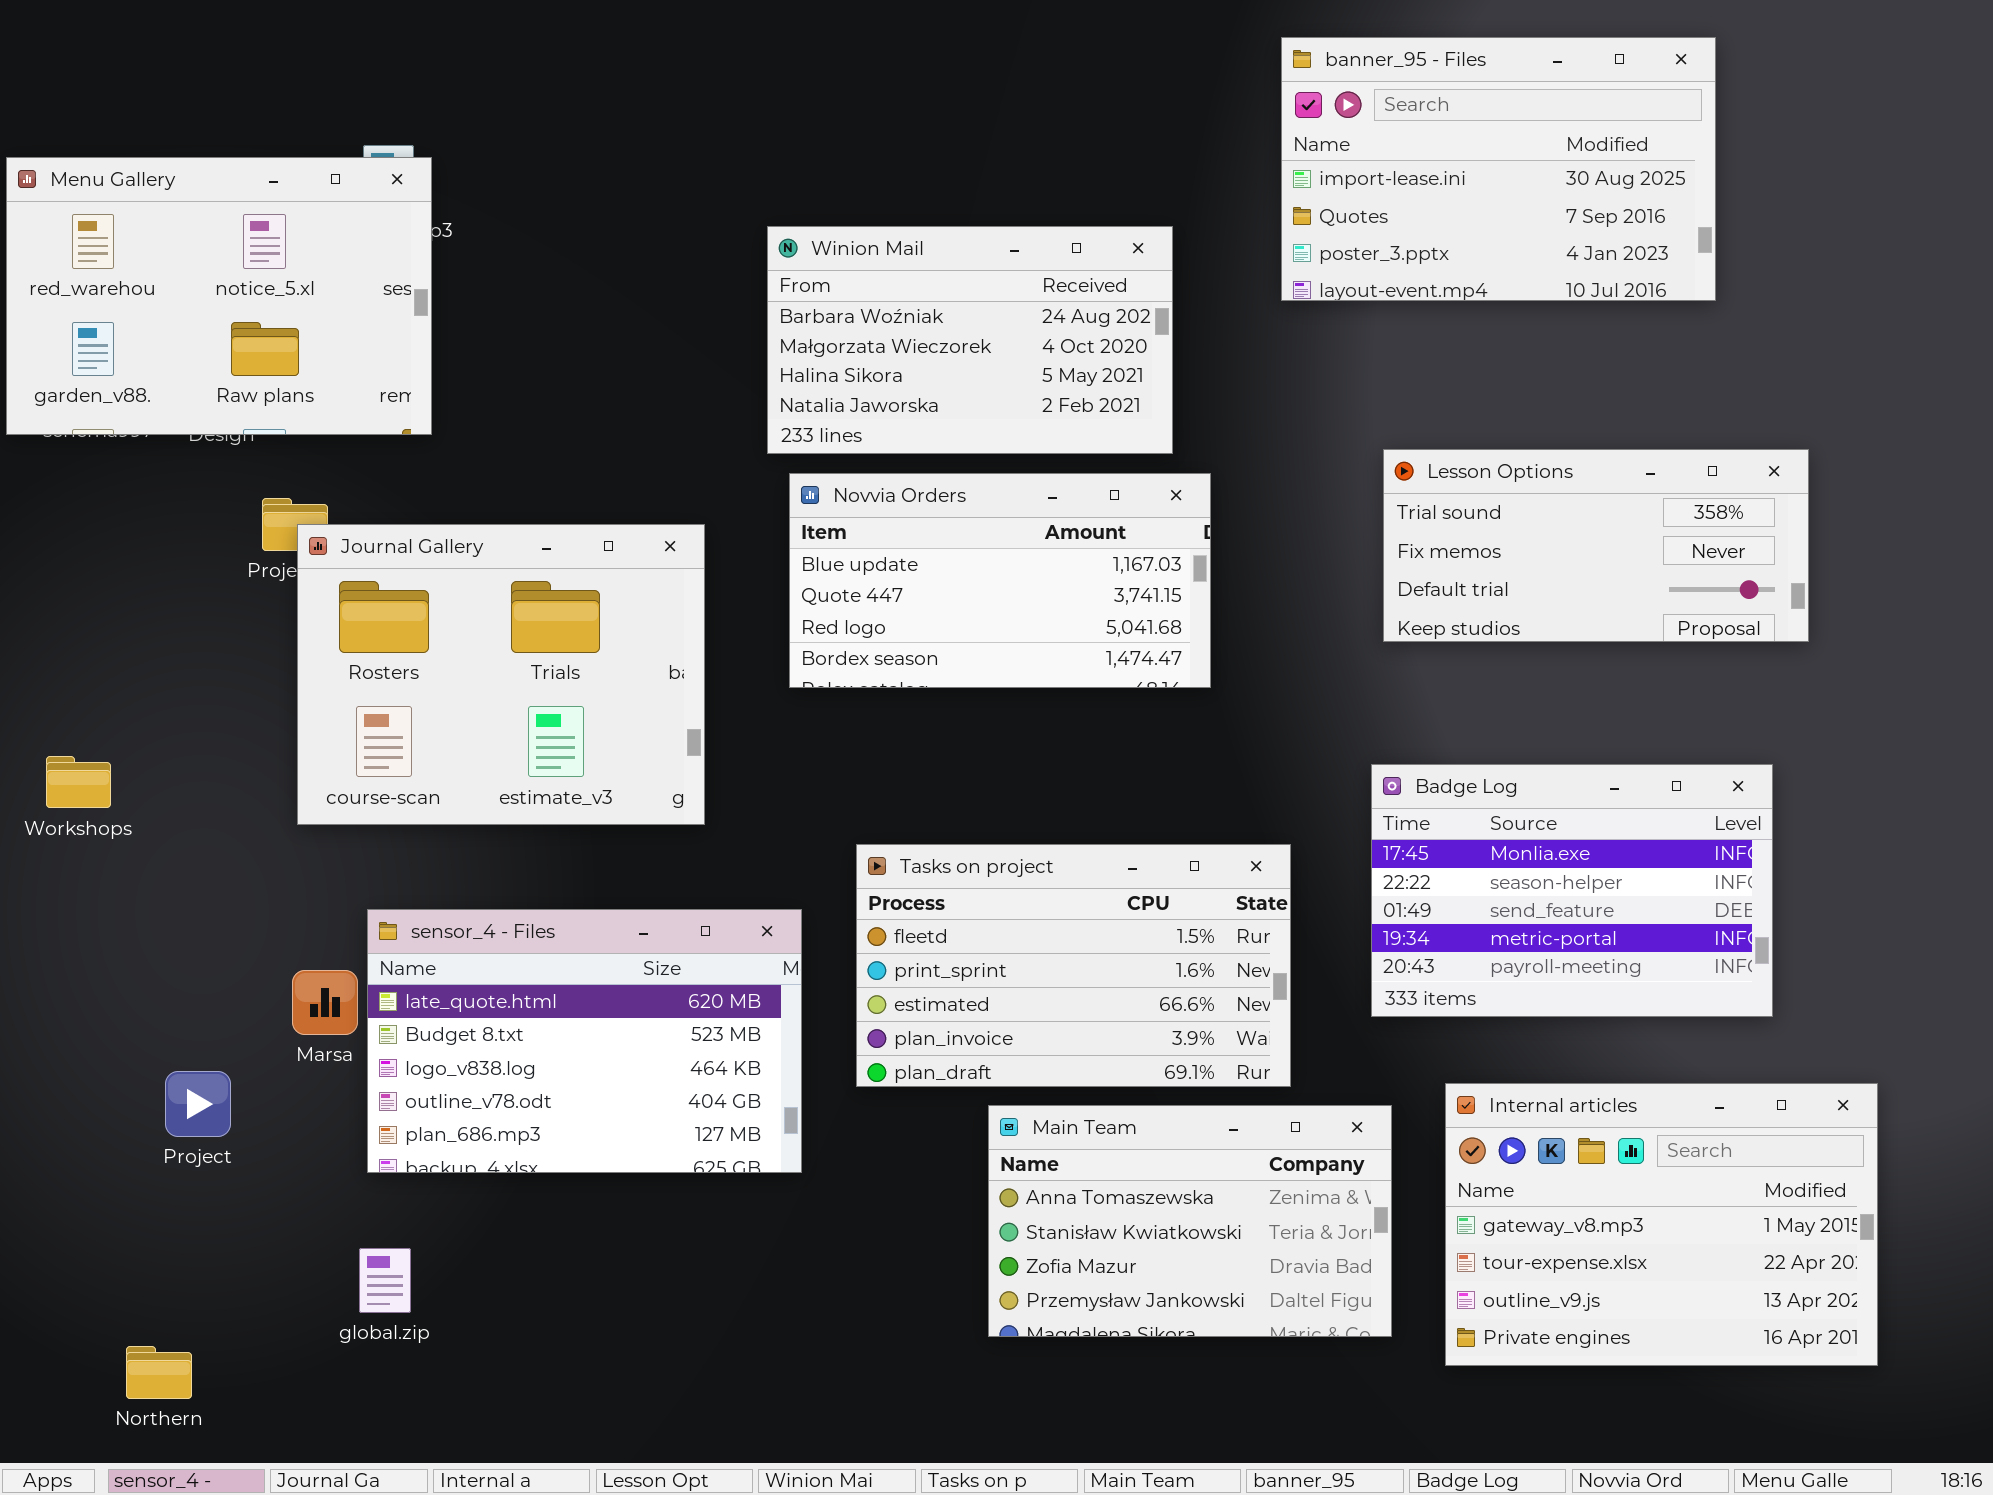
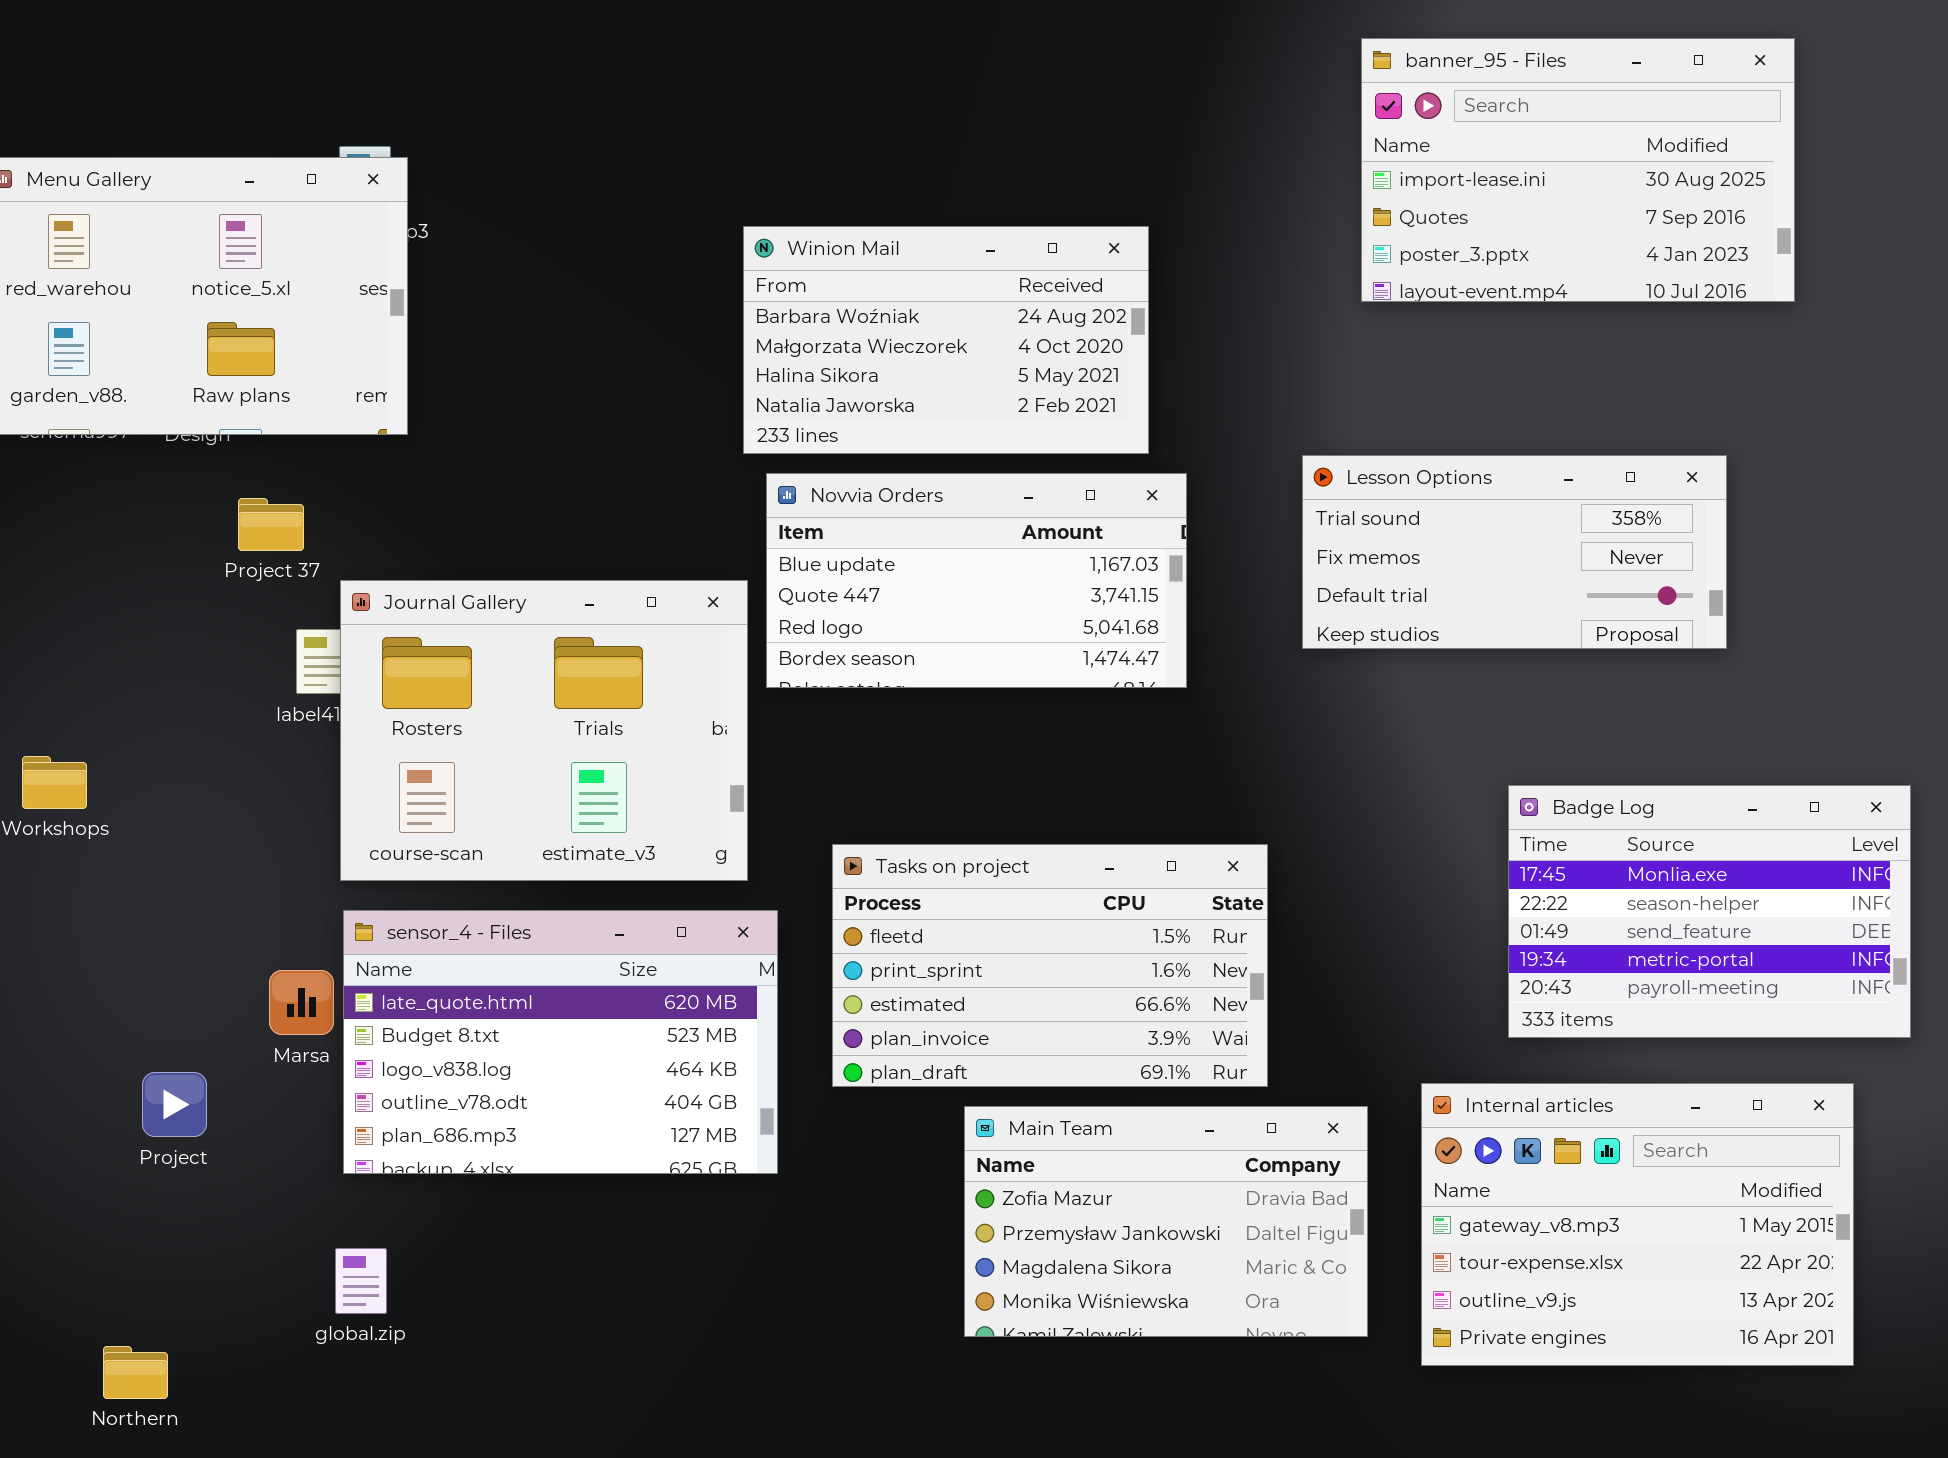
banner_95 - Files: [1281,37,1716,301] -> [1361,38,1795,302], moved
Lesson Options: [1383,449,1809,642] -> [1302,455,1727,649], moved
Journal Gallery: [297,524,705,825] -> [340,580,748,881], moved
Badge Log: [1371,764,1773,1017] -> [1508,785,1911,1038], moved
Main Team: [988,1105,1392,1337] -> [964,1106,1368,1337], scrolled down 2 rows

